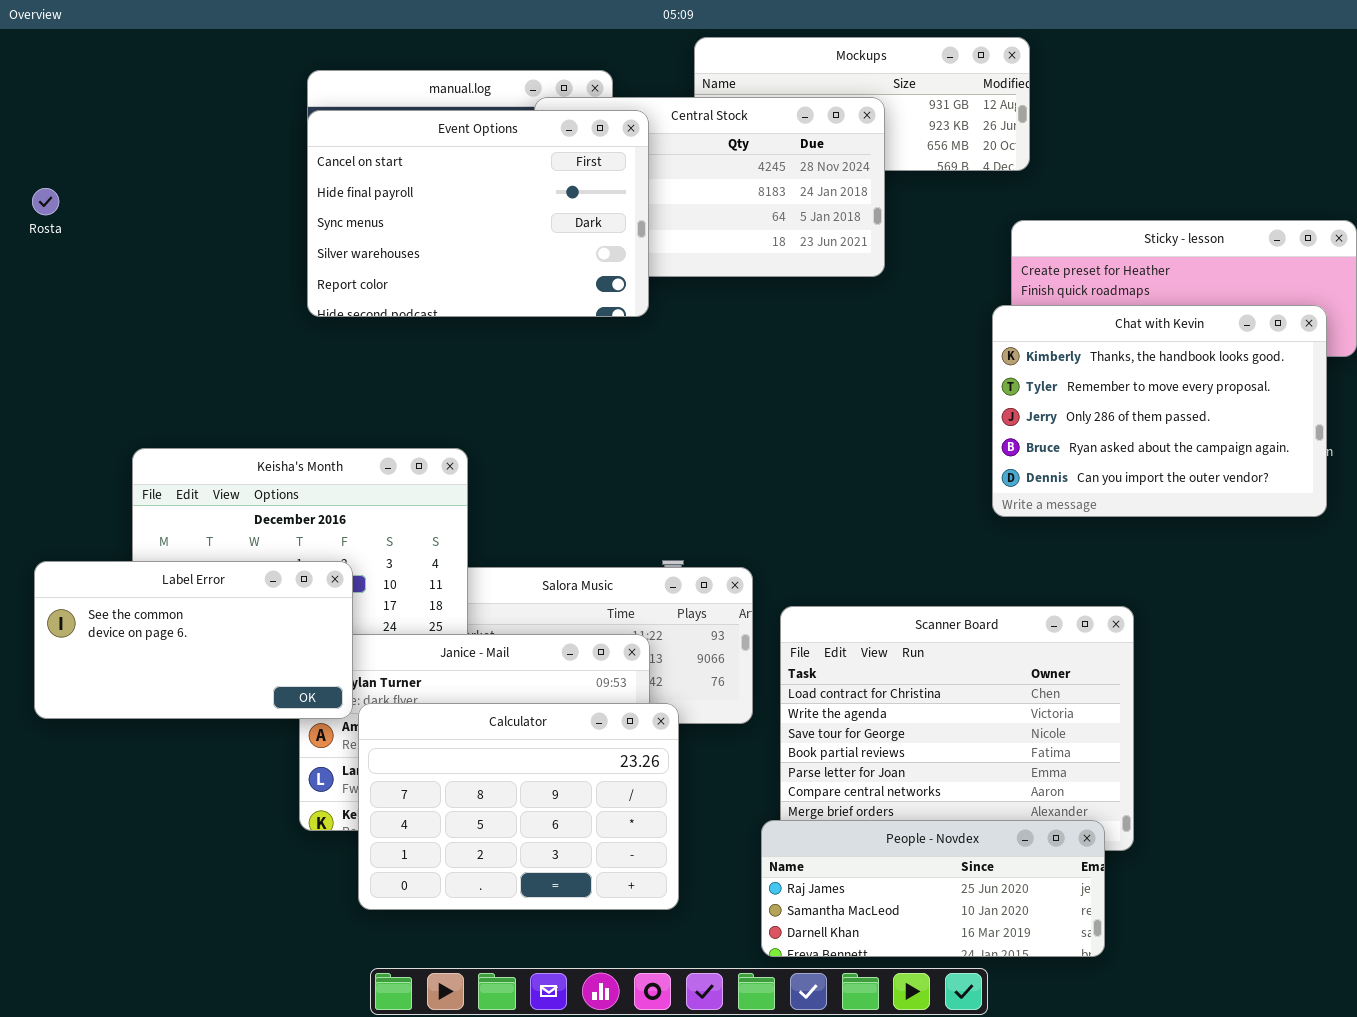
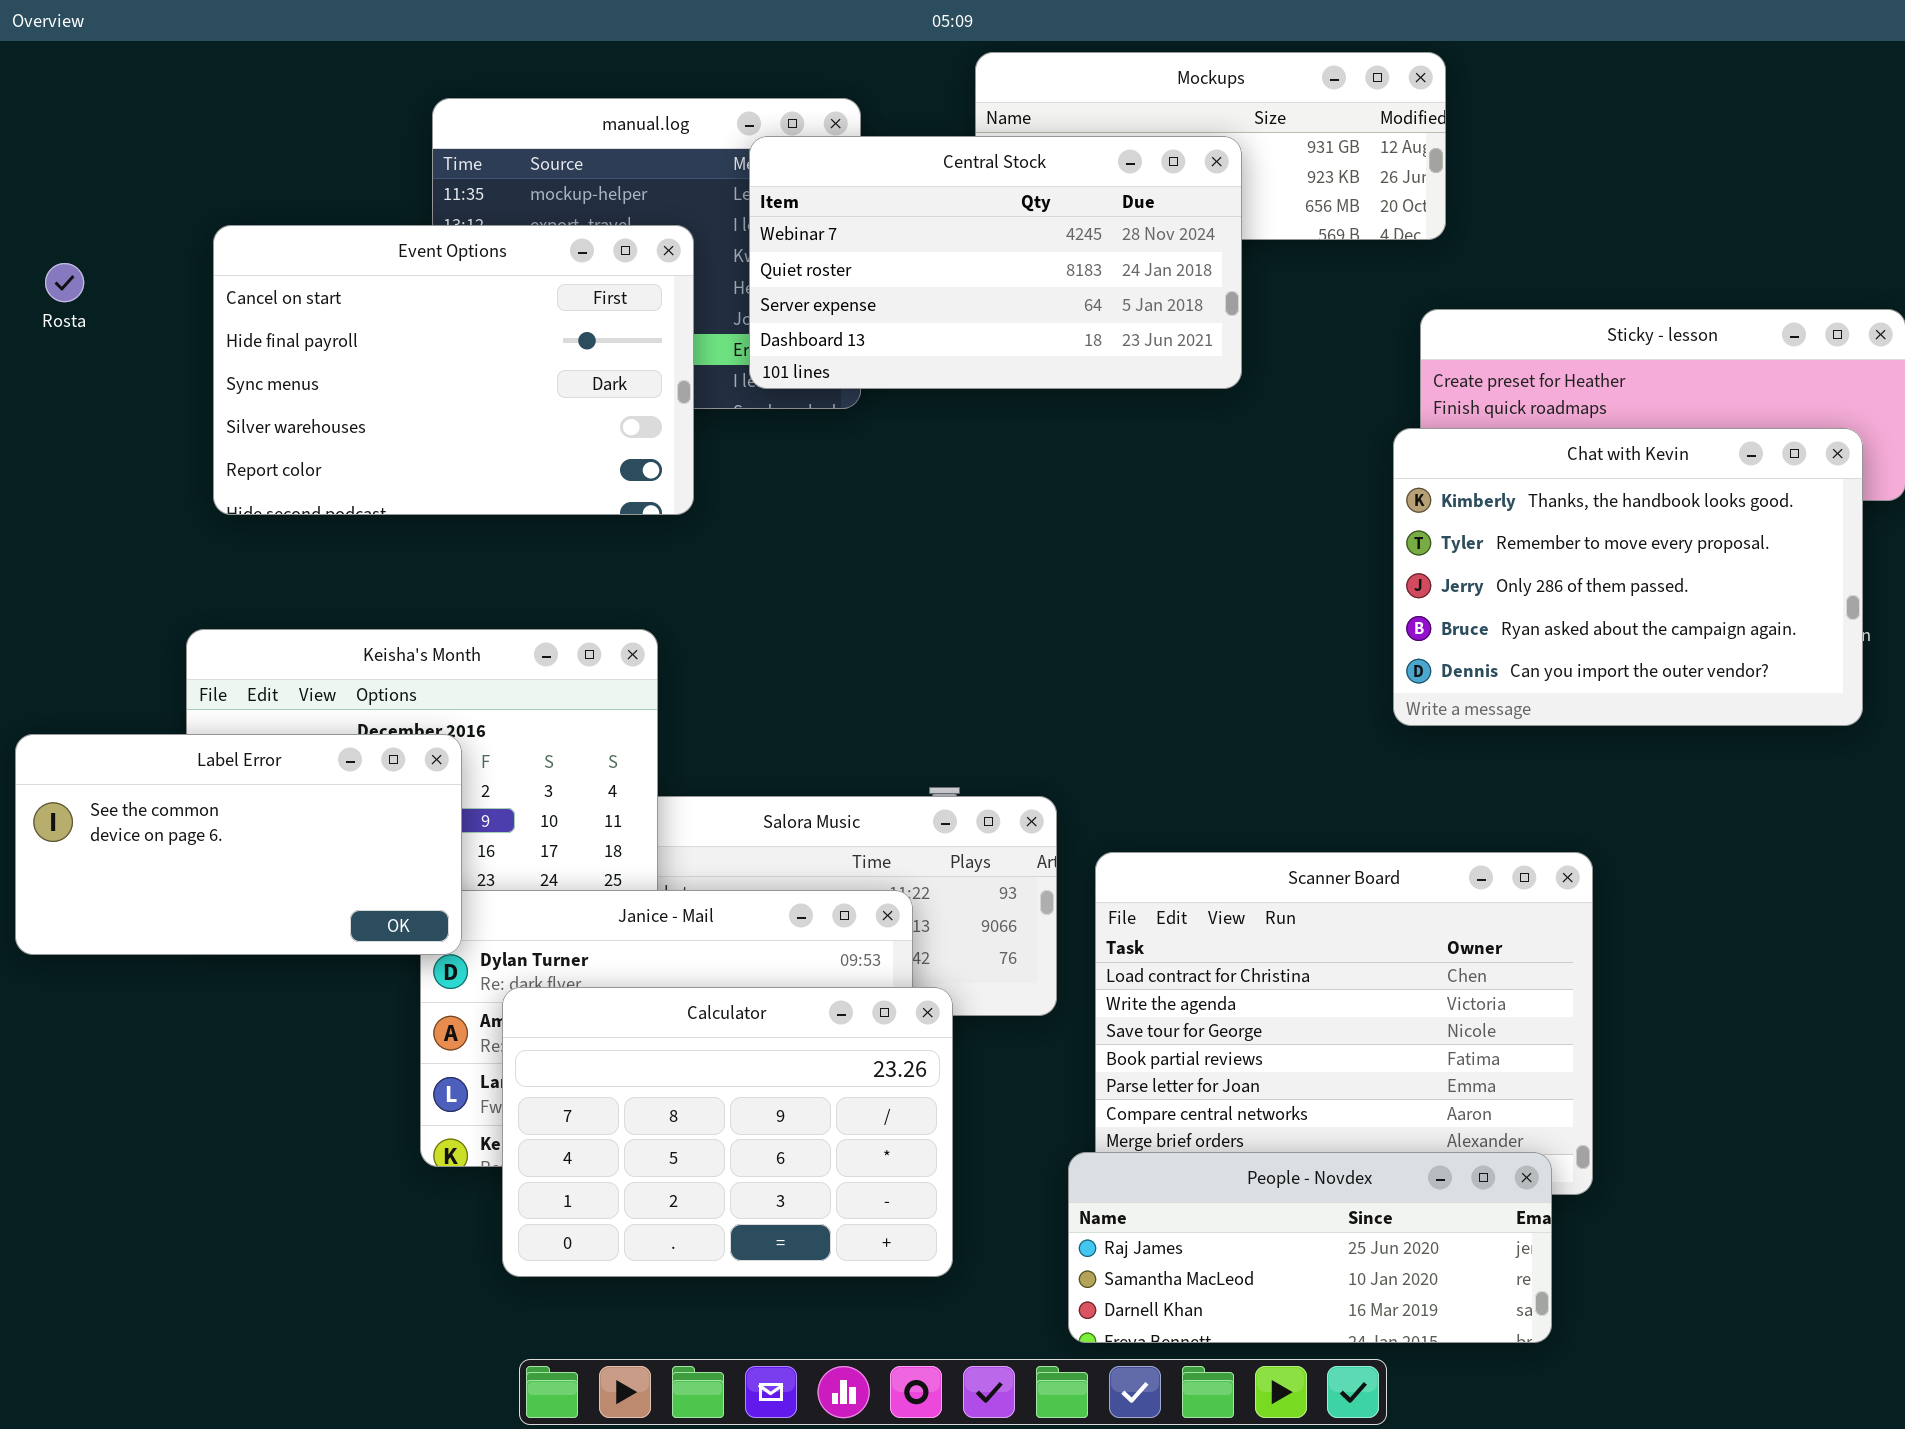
Event Options: [307,110,649,317] -> [213,225,694,515], moved
Label Error: [34,561,353,719] -> [15,734,462,955], moved

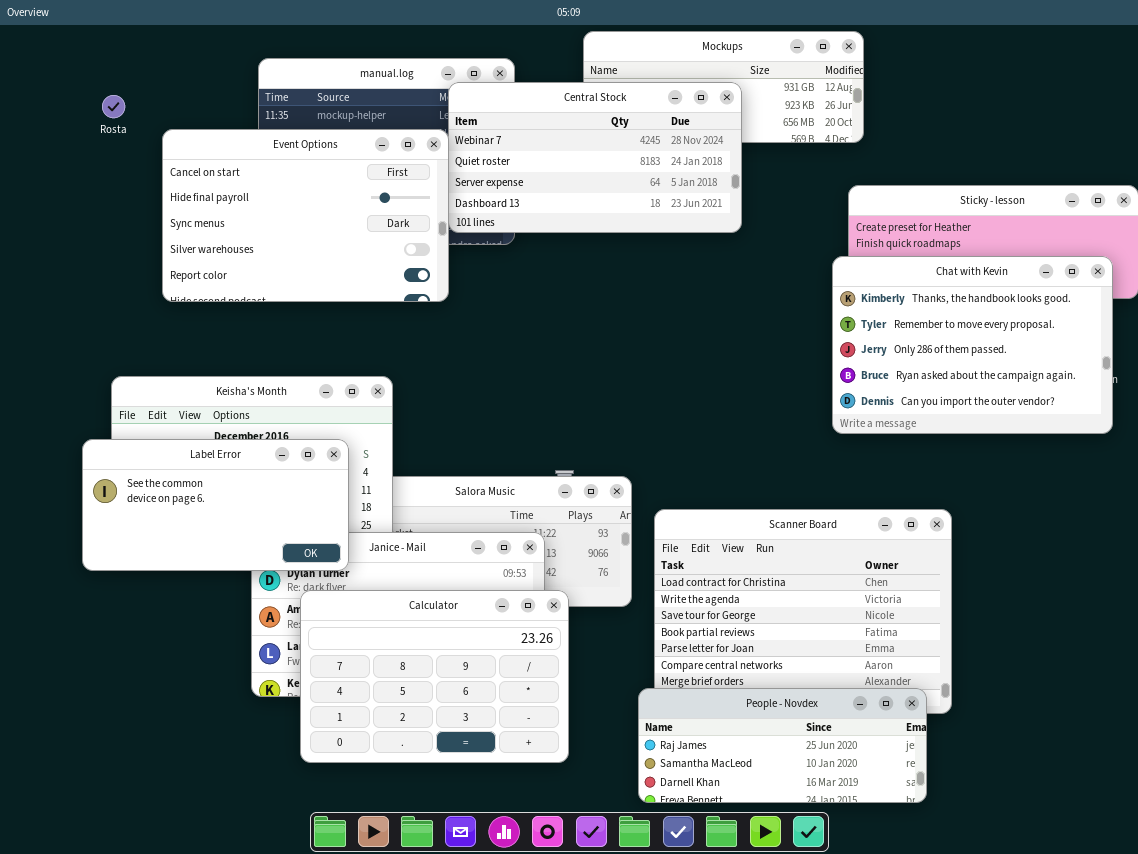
Event Options: [213,225,694,515] -> [162,129,449,302], moved
Rosta: [45,263,84,302] -> [102,95,125,118], moved
Label Error: [15,734,462,955] -> [82,439,349,571], moved

